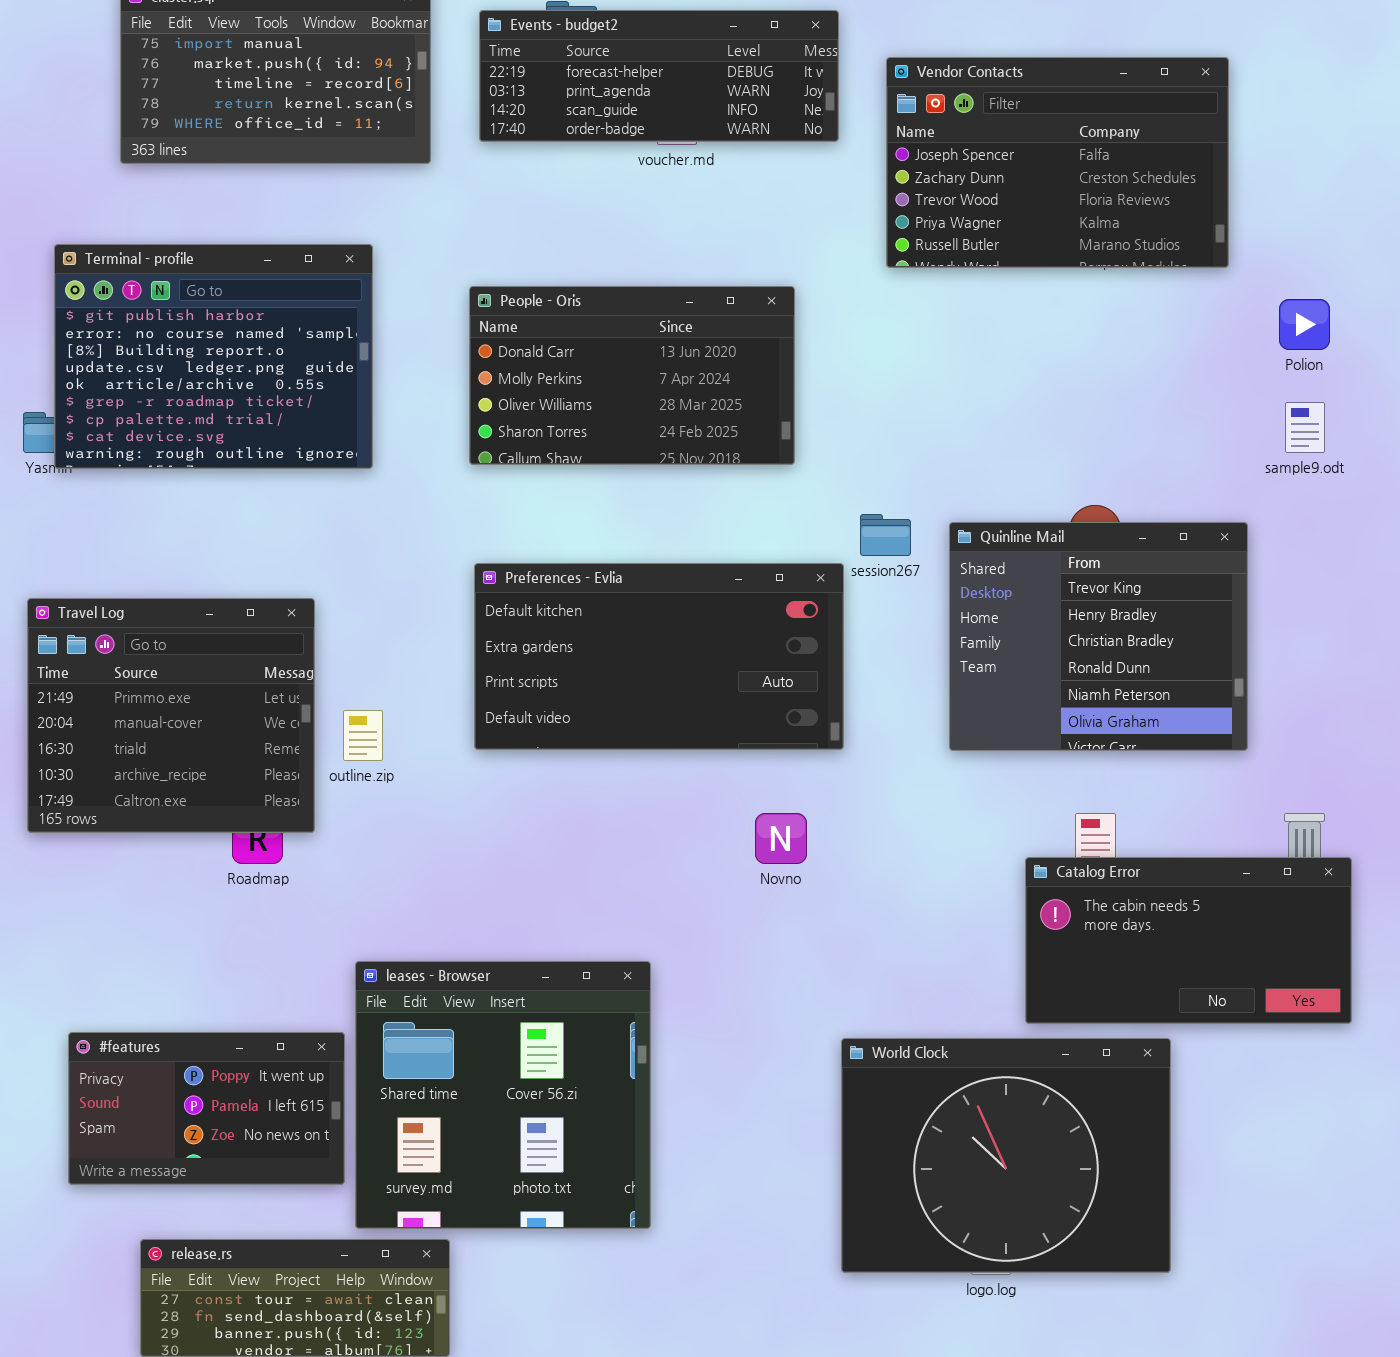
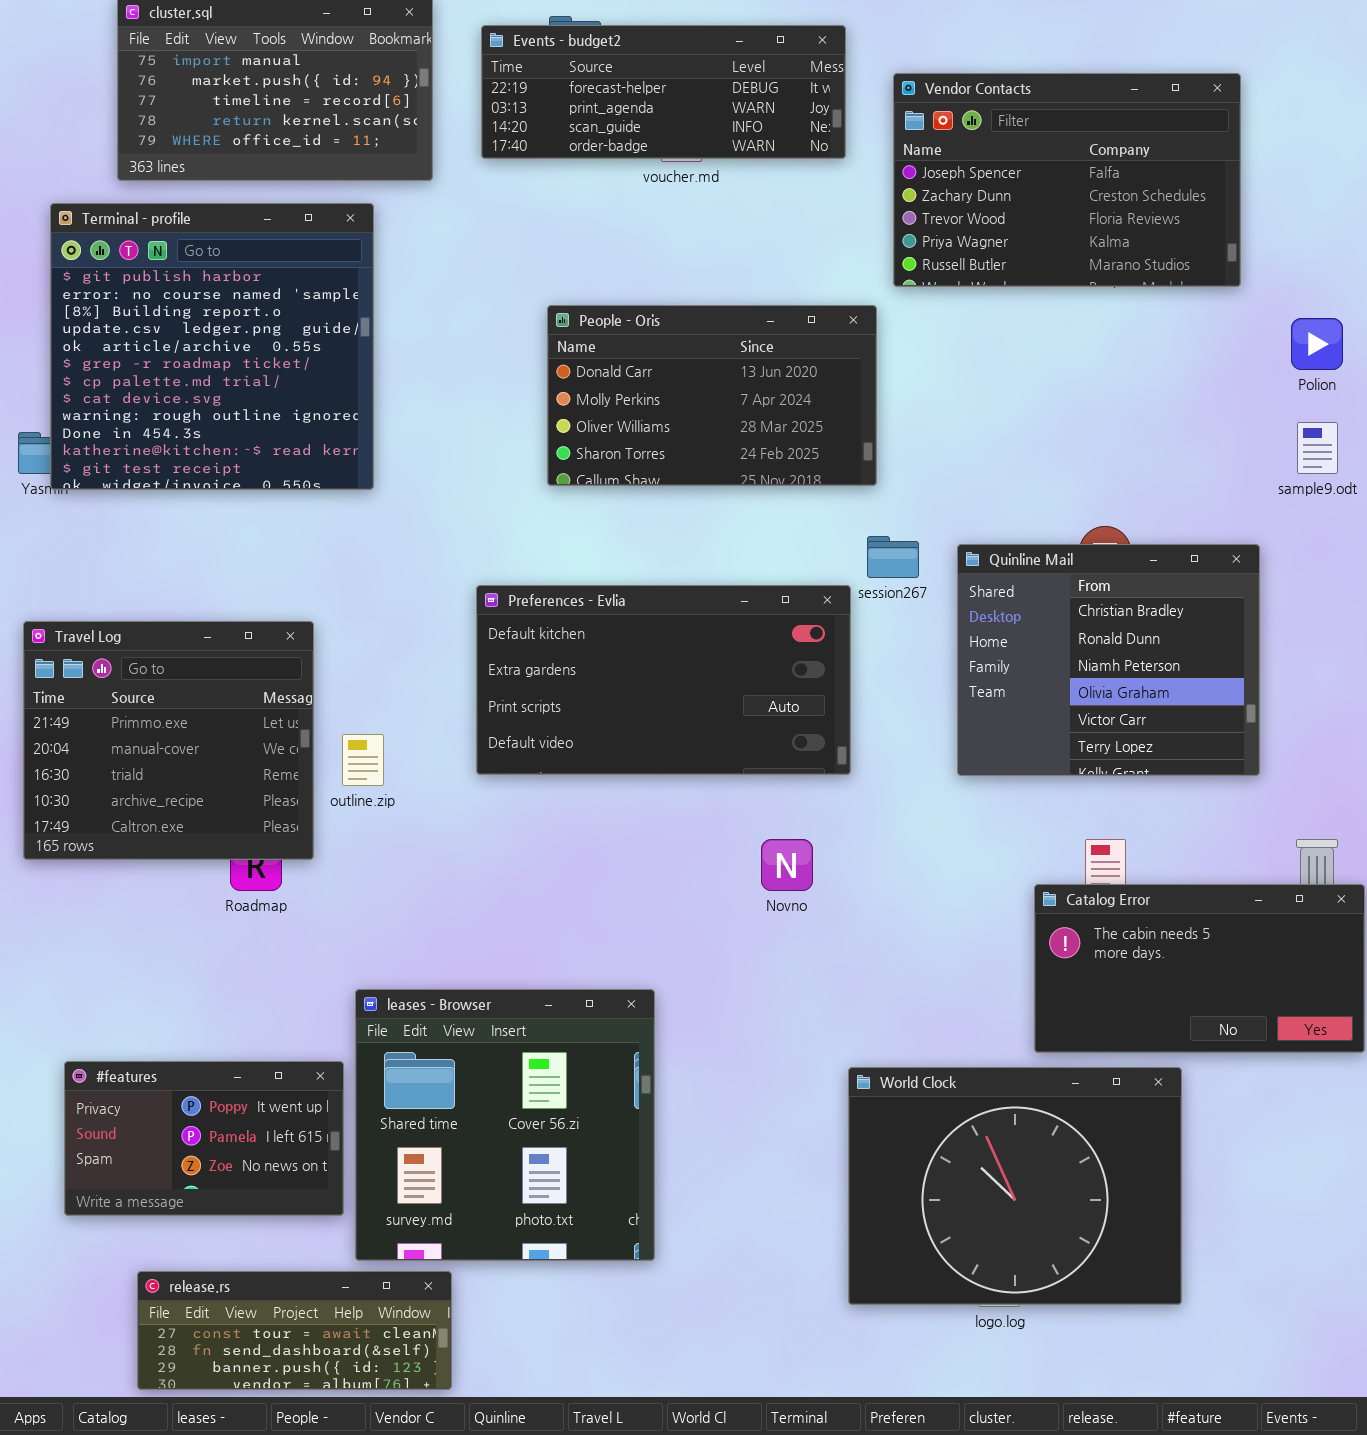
Terminal - profile: [54,244,373,469] -> [50,203,374,490], resized
People - Oris: [469,286,795,465] -> [547,305,877,486], moved
Quinline Mail: [949,522,1248,751] -> [957,544,1260,776], scrolled down 2 rows

